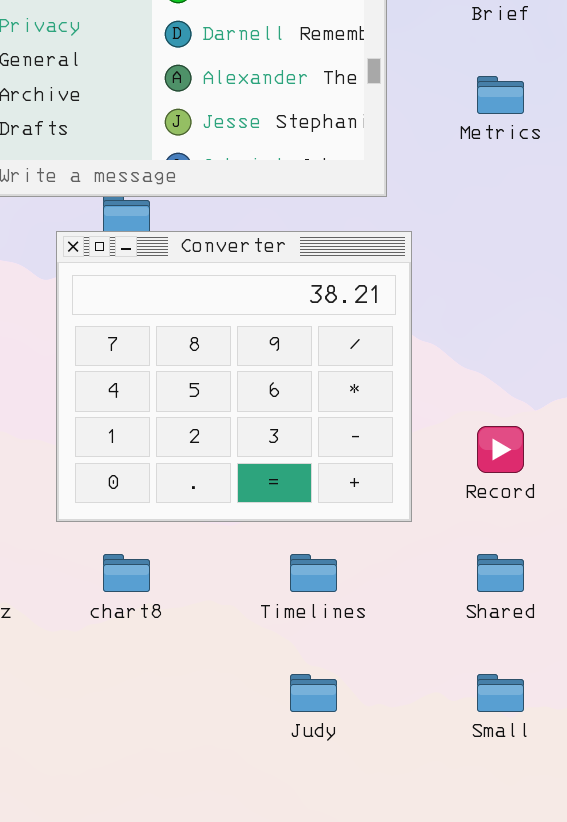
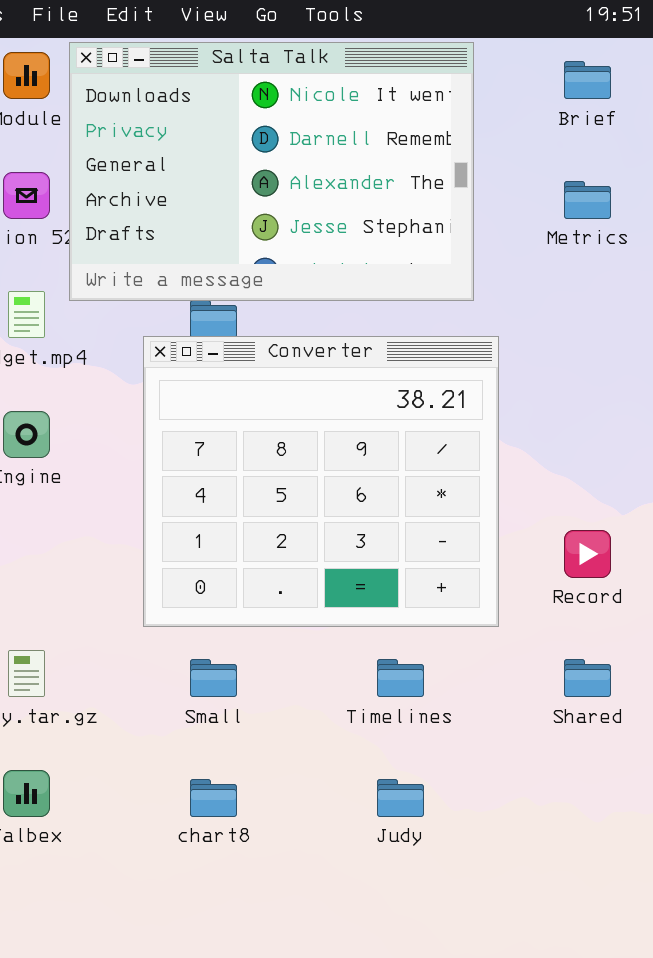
chart8: [103,554,150,592] -> [190,779,237,817], moved
Small: [477,674,524,712] -> [190,659,237,697], moved

